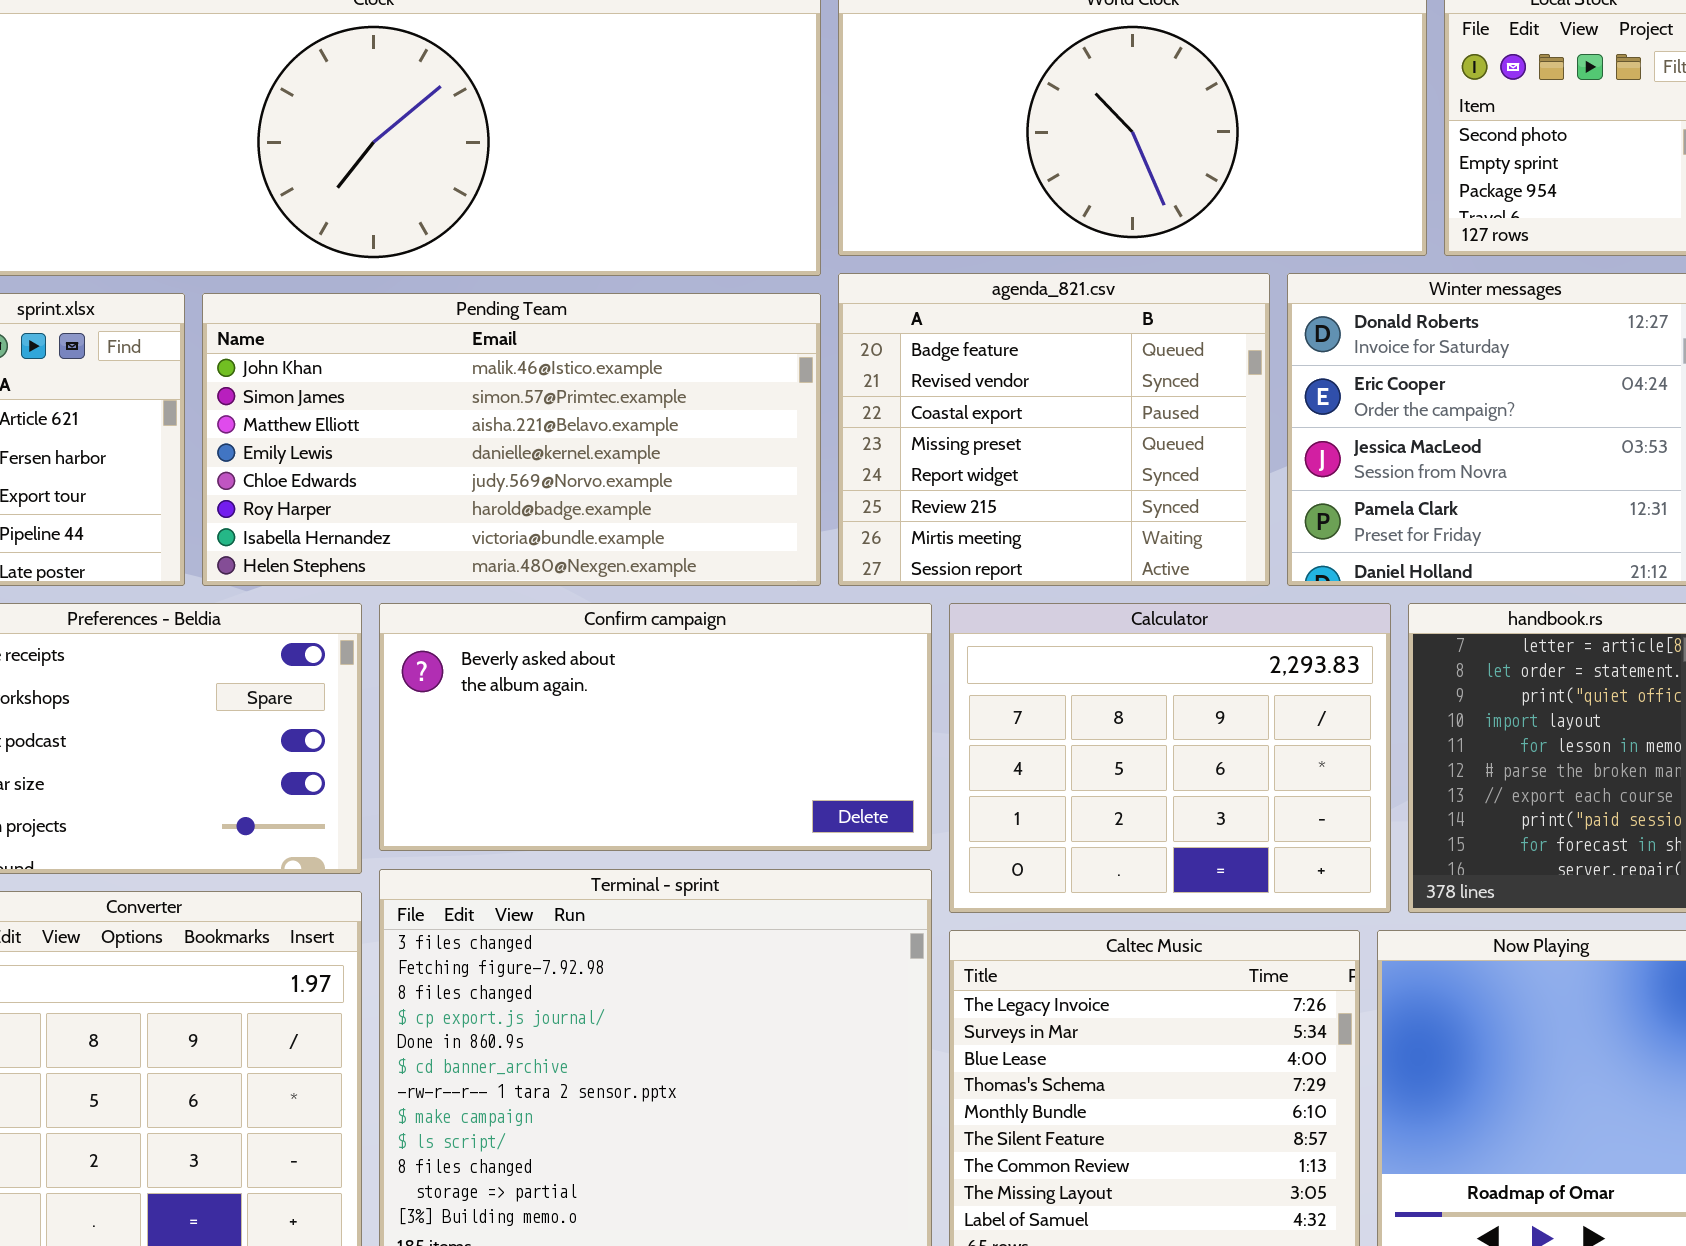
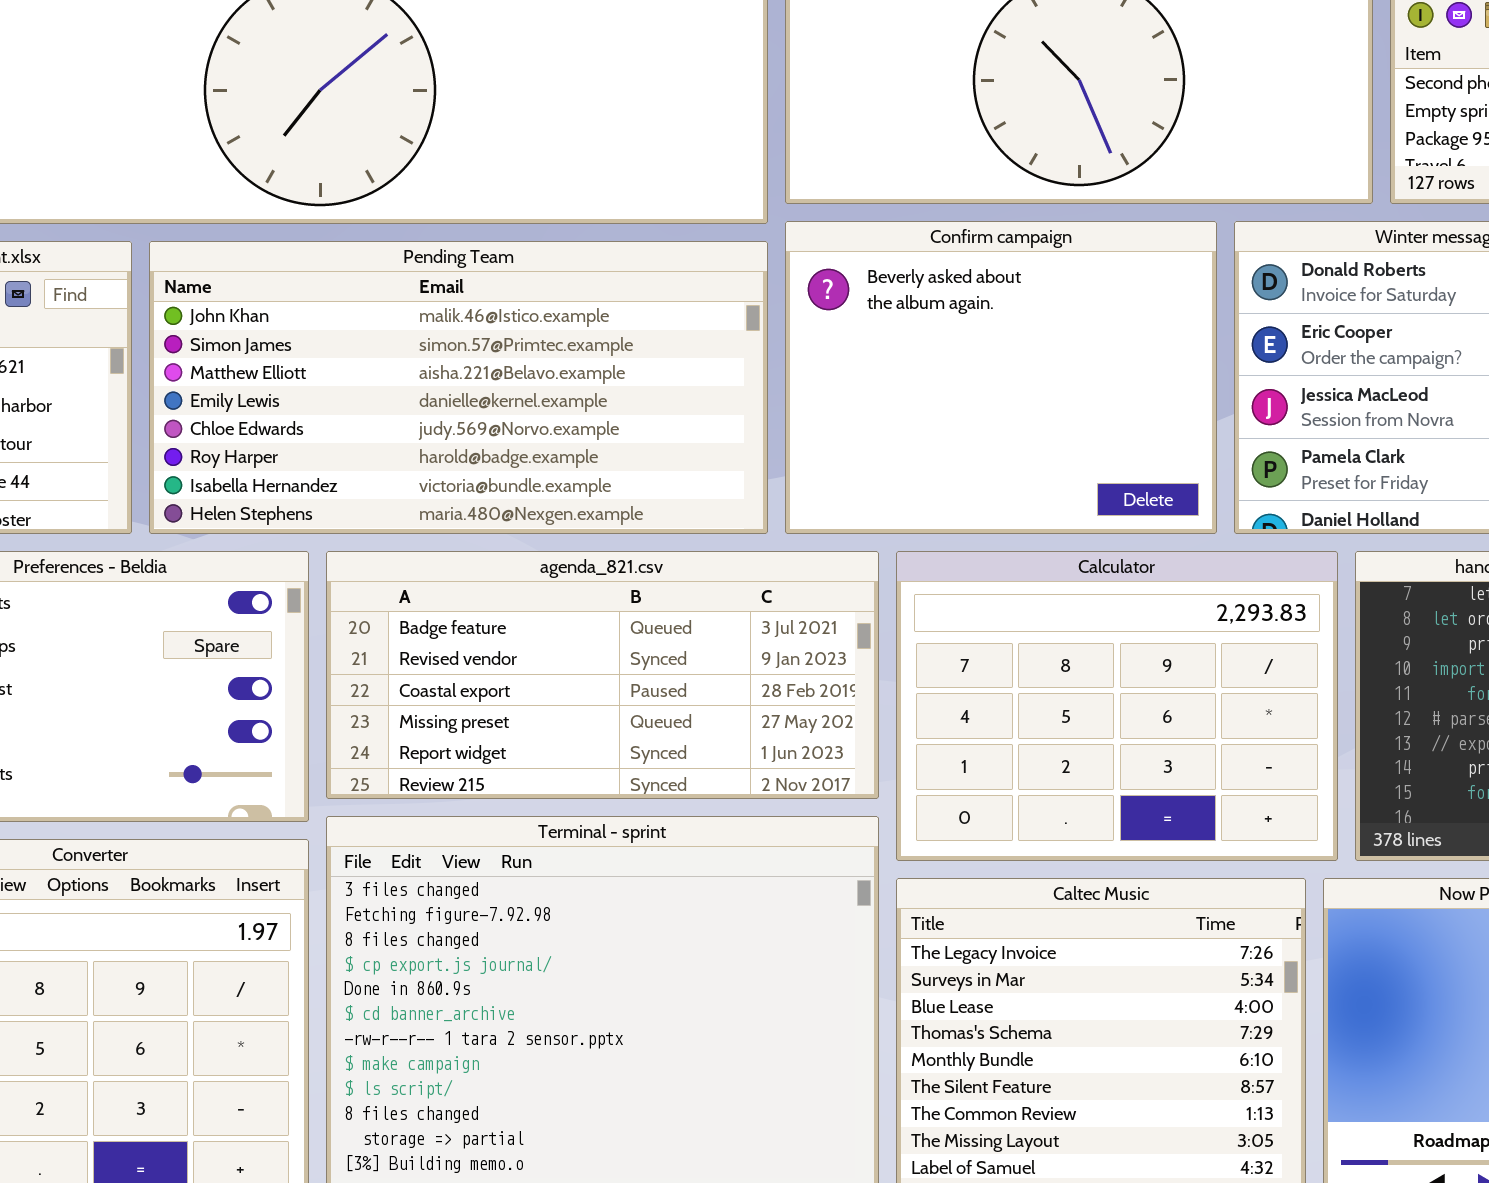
agenda_821.csv: [838,273,1270,586] -> [326,551,879,799], moved, resized
Confirm campaign: [379,603,932,851] -> [785,221,1217,534], moved, resized

